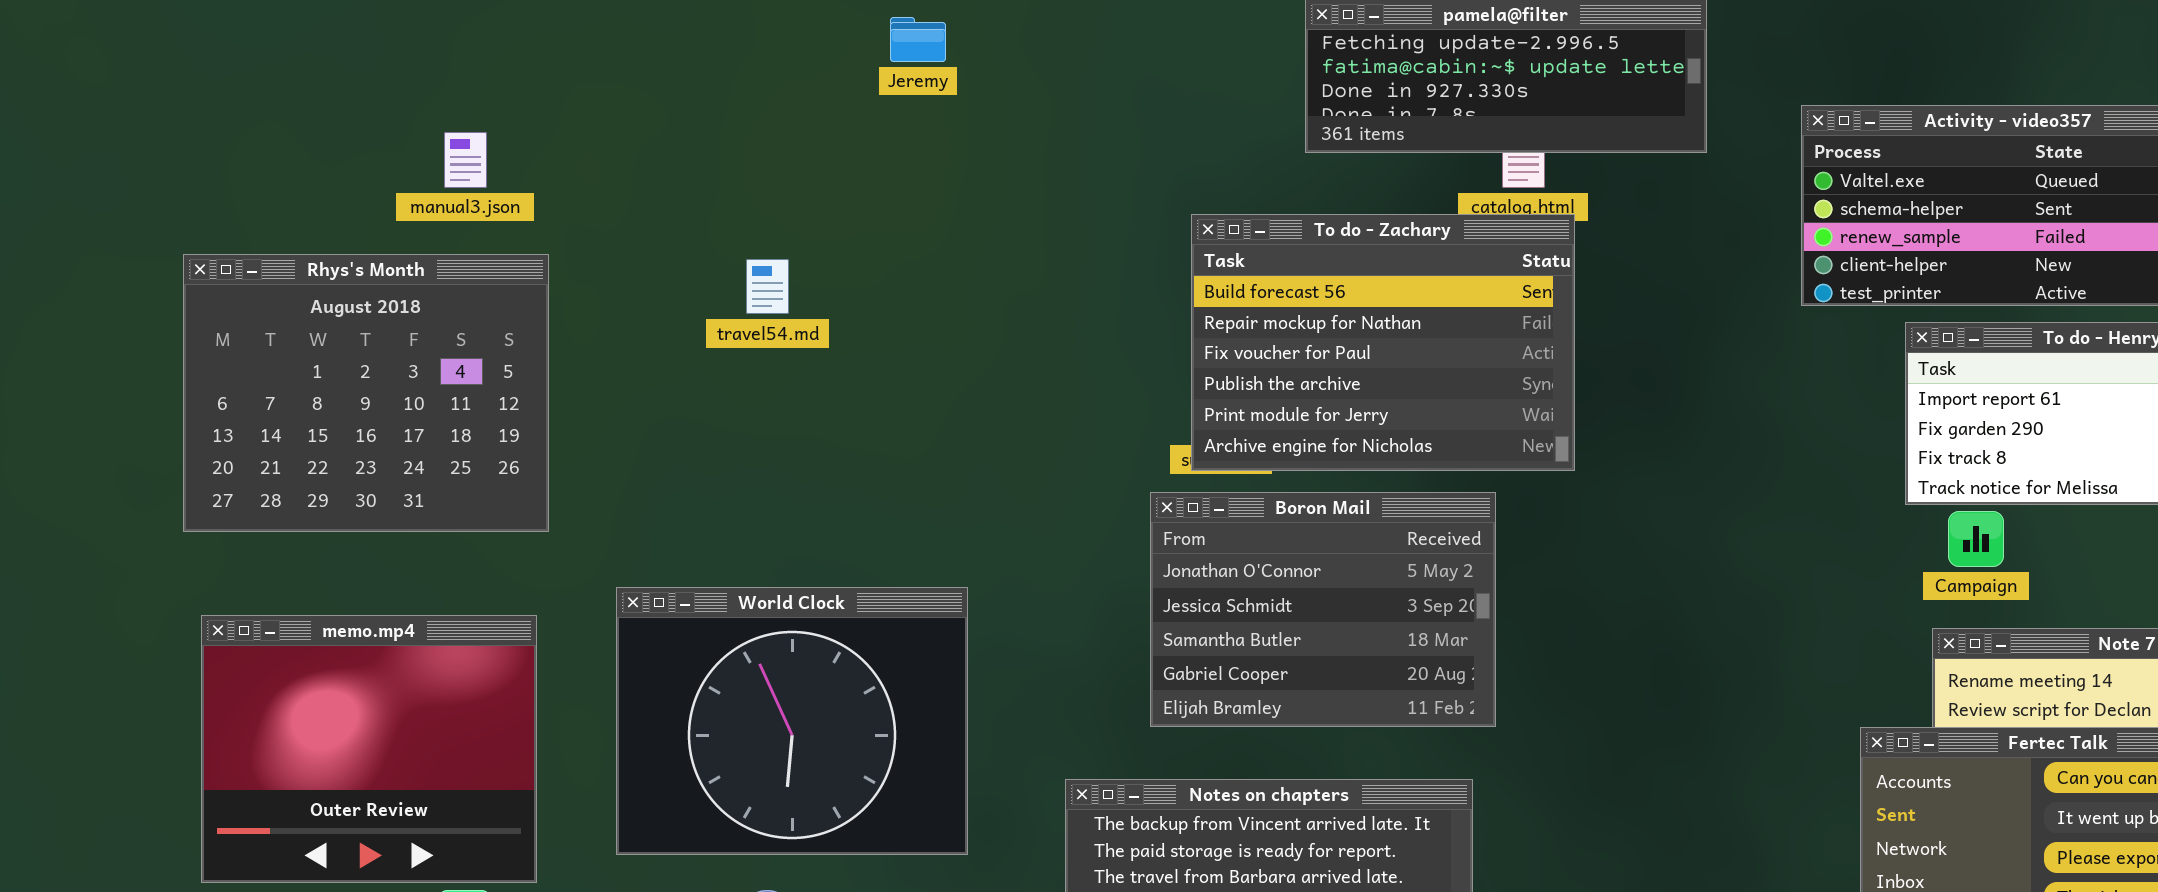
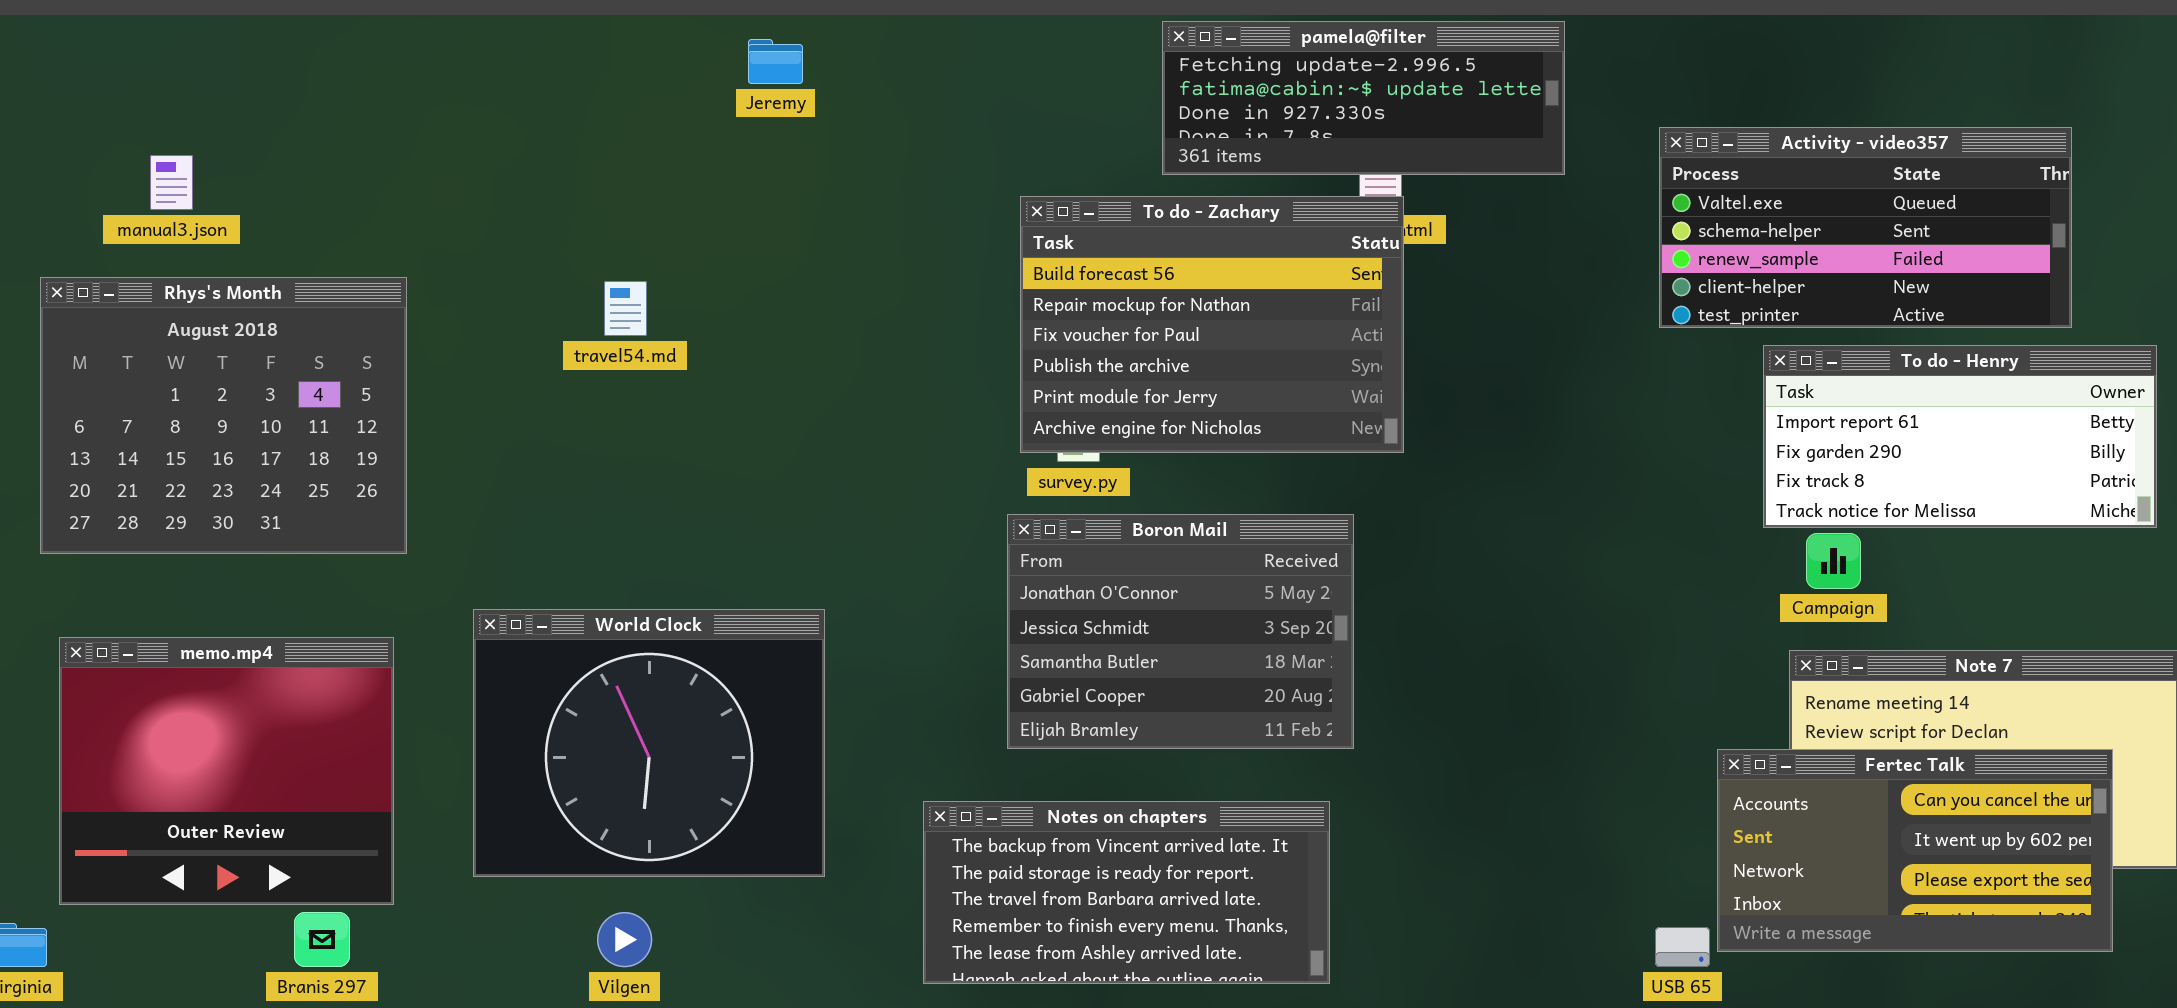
manual3.json: [444,132,487,188] -> [150,155,193,210], moved
To do - Zachary: [1191,214,1575,471] -> [1020,196,1404,453], moved

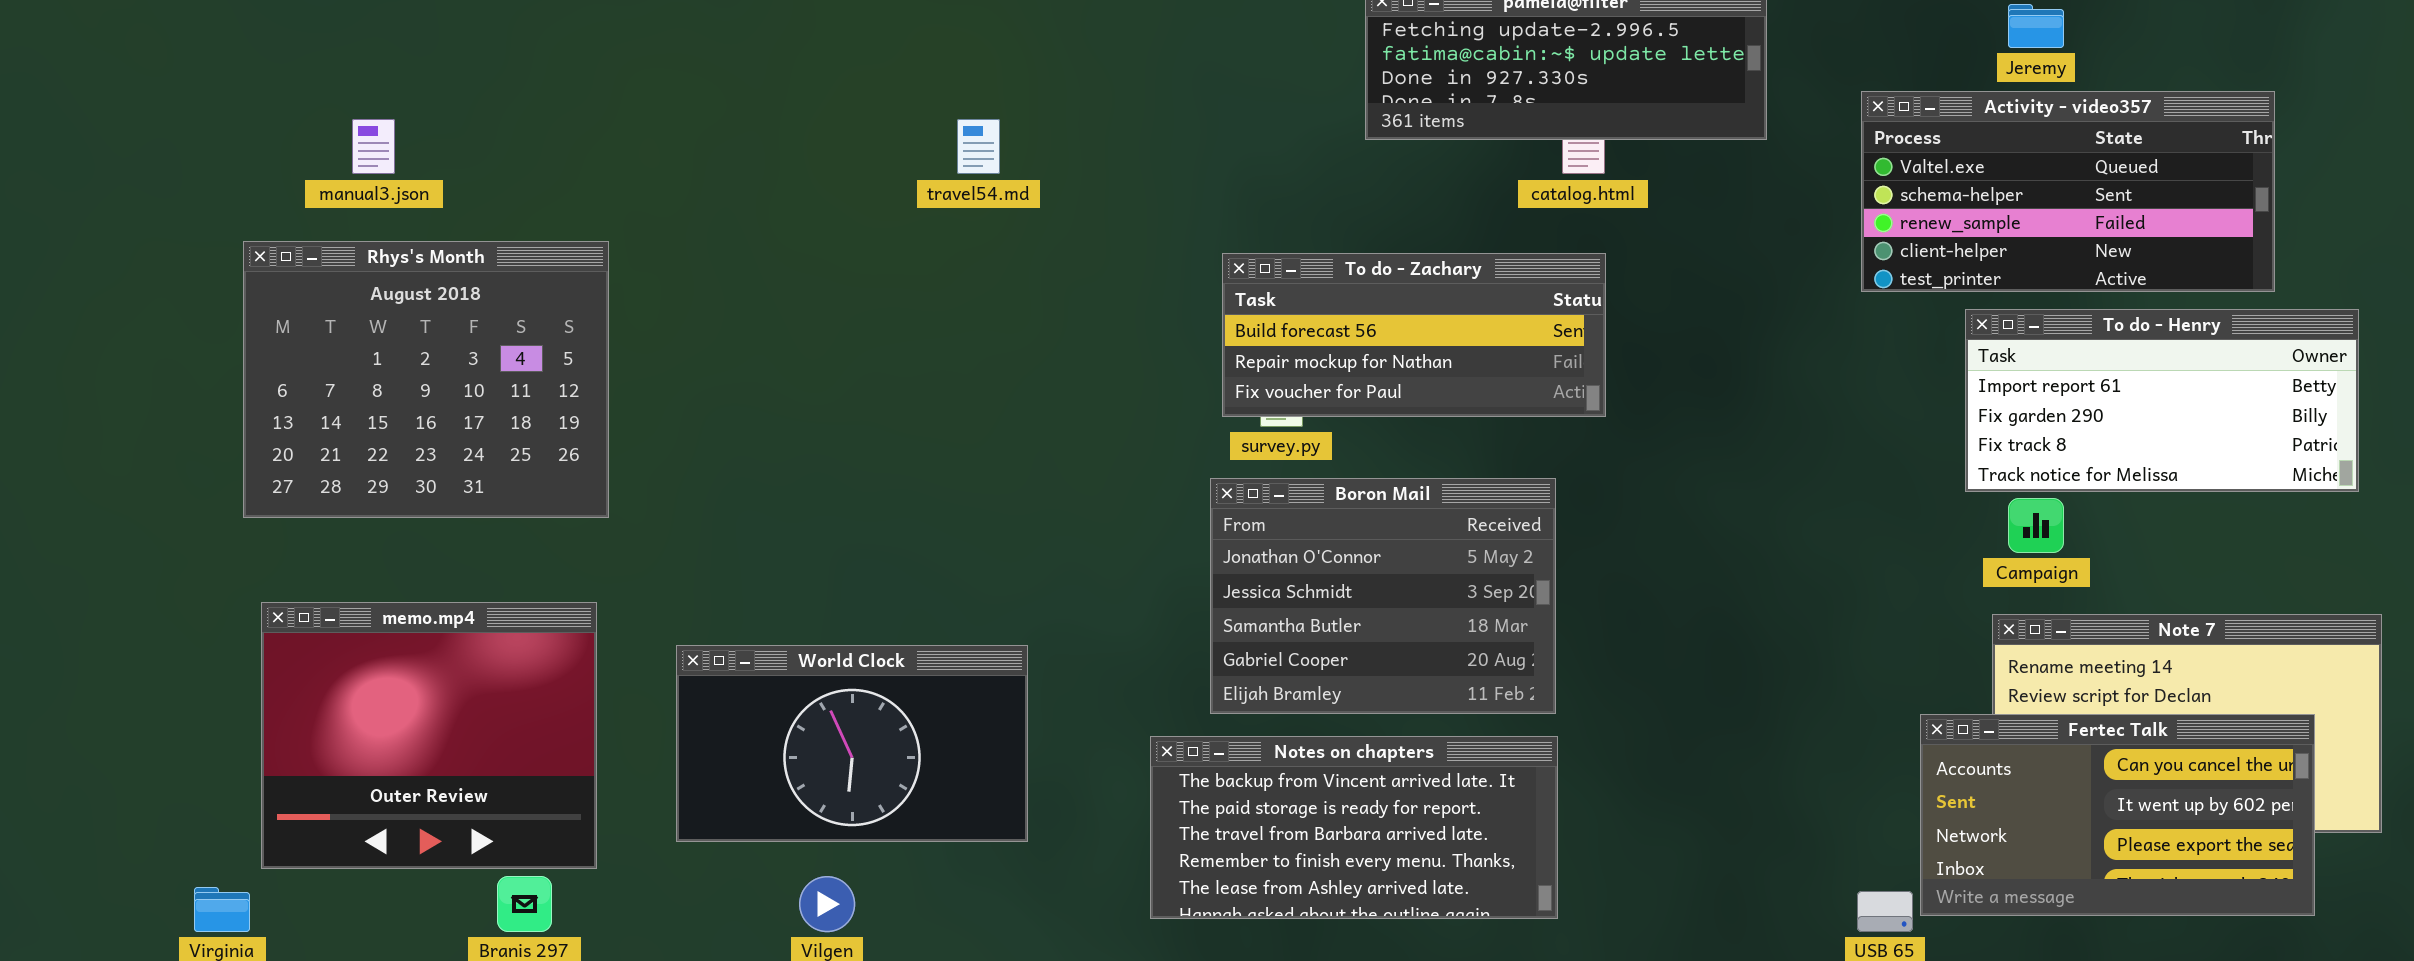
Jeremy: [748,39,803,84] -> [2008,4,2064,48], moved
To do - Zachary: [1020,196,1404,453] -> [1222,253,1606,417], resized
travel54.md: [604,281,647,336] -> [957,119,1000,174], moved
World Clock: [473,609,825,877] -> [676,645,1028,842], resized
Notes on chapters: [923,801,1330,984] -> [1150,736,1558,919], moved

